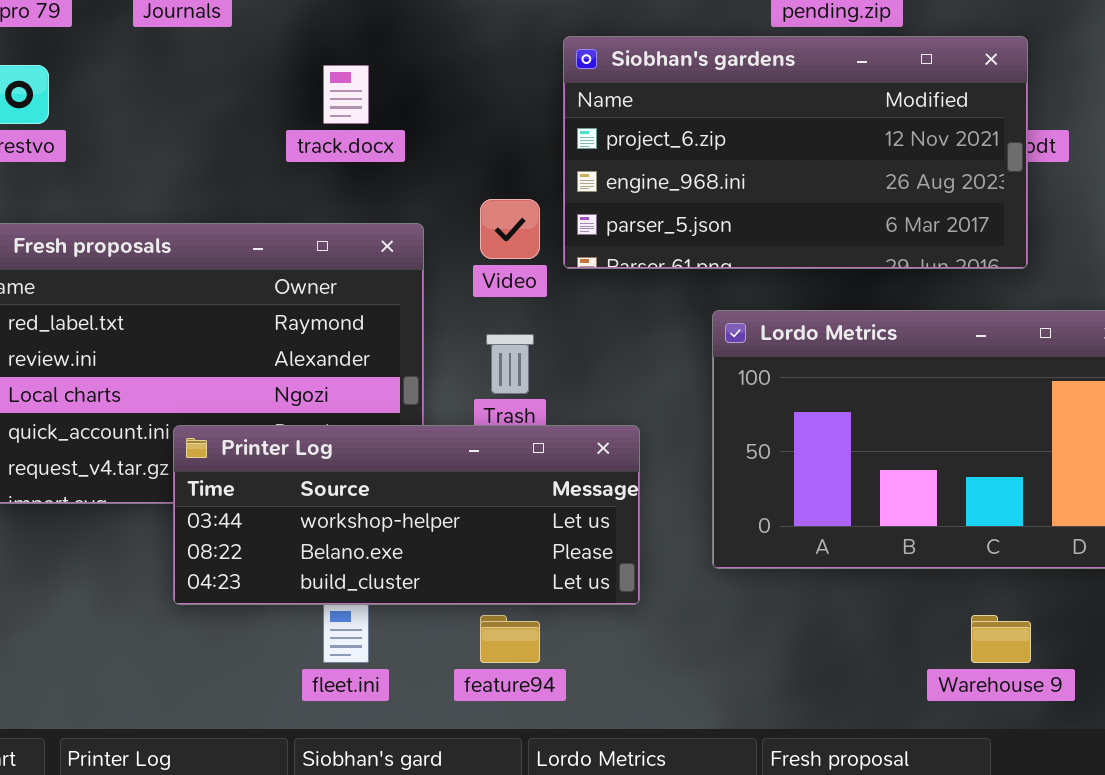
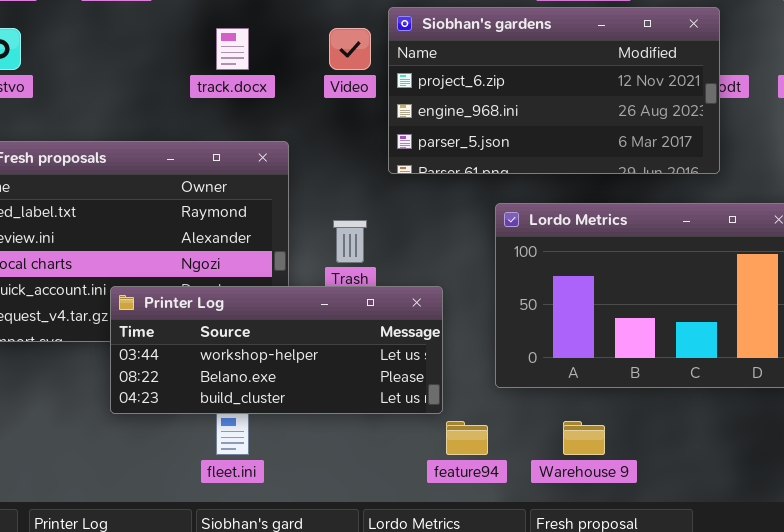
Video: [480,199,540,259] -> [329,28,371,70], moved
feature94: [480,615,540,663] -> [446,421,488,455], moved
Warehouse 9: [971,615,1031,663] -> [563,421,605,455], moved

